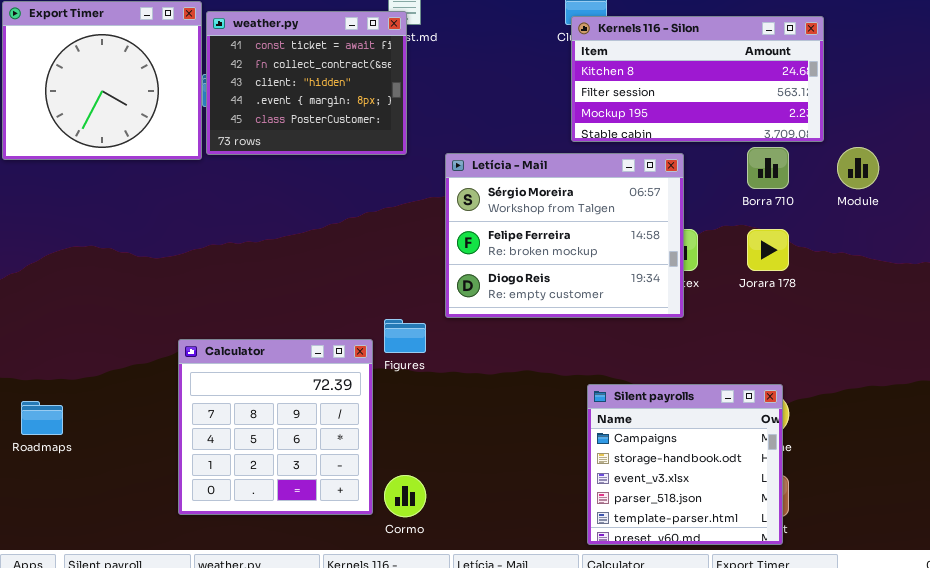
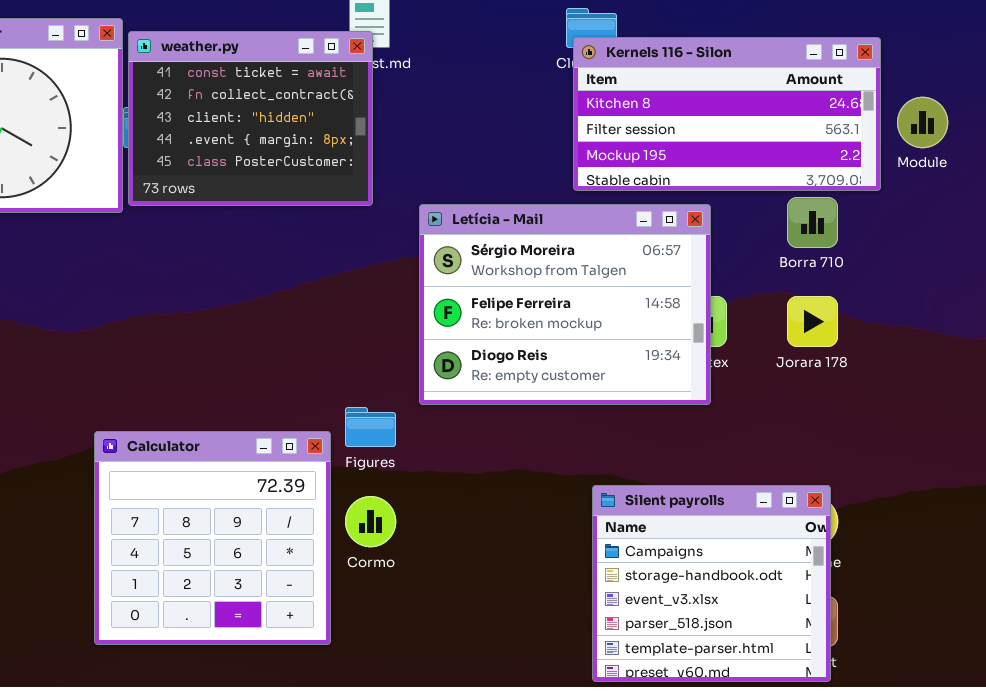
Module: [837,147,879,189] -> [897,97,948,148], moved
Cormo: [384,475,426,517] -> [345,496,396,547], moved

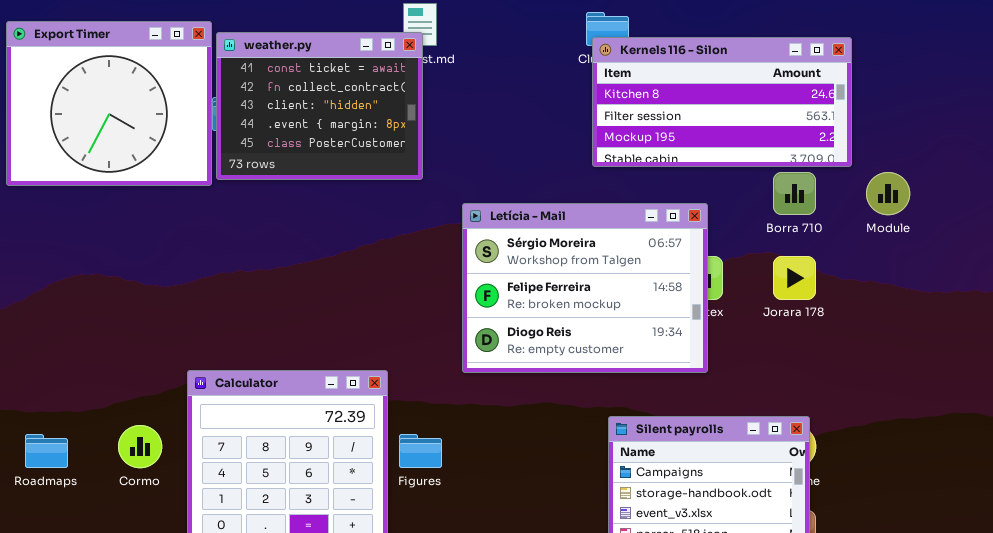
Module: [897,97,948,148] -> [866,172,910,215], moved
Letícia - Mail: [419,204,711,405] -> [462,203,708,373], moved
Figures: [345,407,396,447] -> [399,434,442,468], moved
Cormo: [345,496,396,547] -> [118,425,162,468], moved

